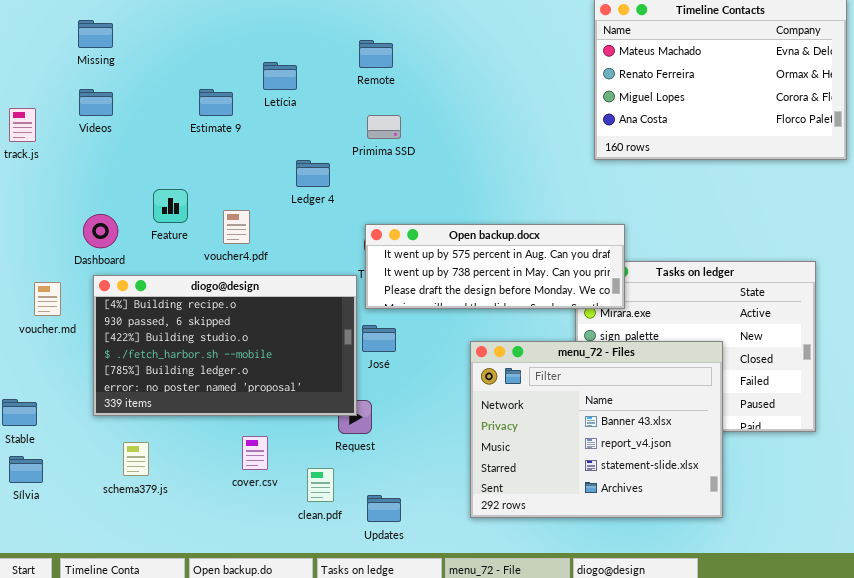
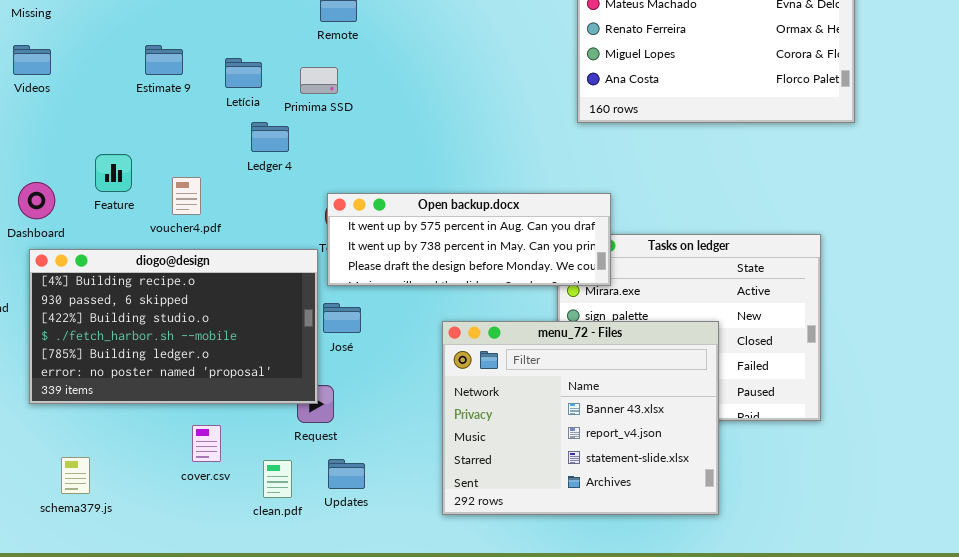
Letícia: [263,62,297,90] -> [225,58,262,88], moved
Primima SSD: [367,115,401,139] -> [300,67,338,94], moved
schema379.js: [123,442,149,476] -> [61,457,90,494], moved
Updates: [367,495,401,522] -> [328,459,365,489], moved

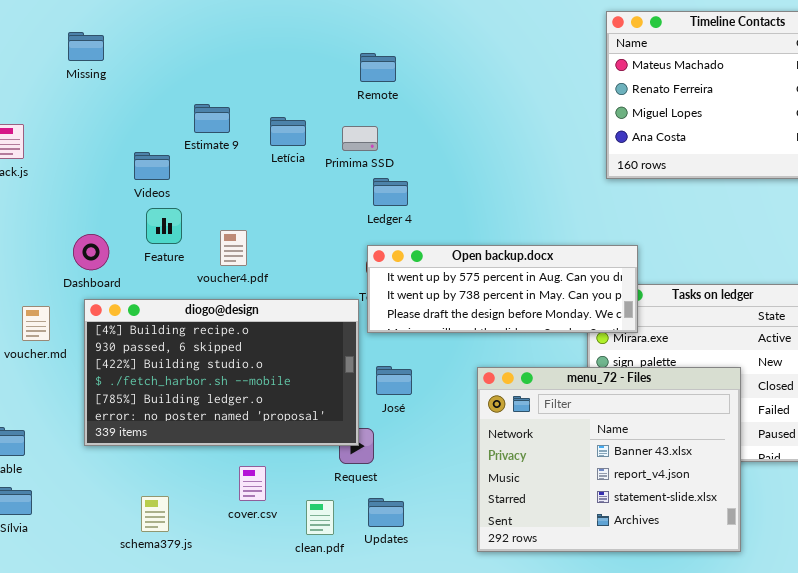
Videos: [13,45,51,75] -> [134,152,170,180], moved
Ledger 4: [251,122,289,152] -> [373,178,408,206], moved
José: [323,303,361,333] -> [376,366,412,395], moved
schema379.js: [61,457,90,494] -> [141,496,169,532], moved

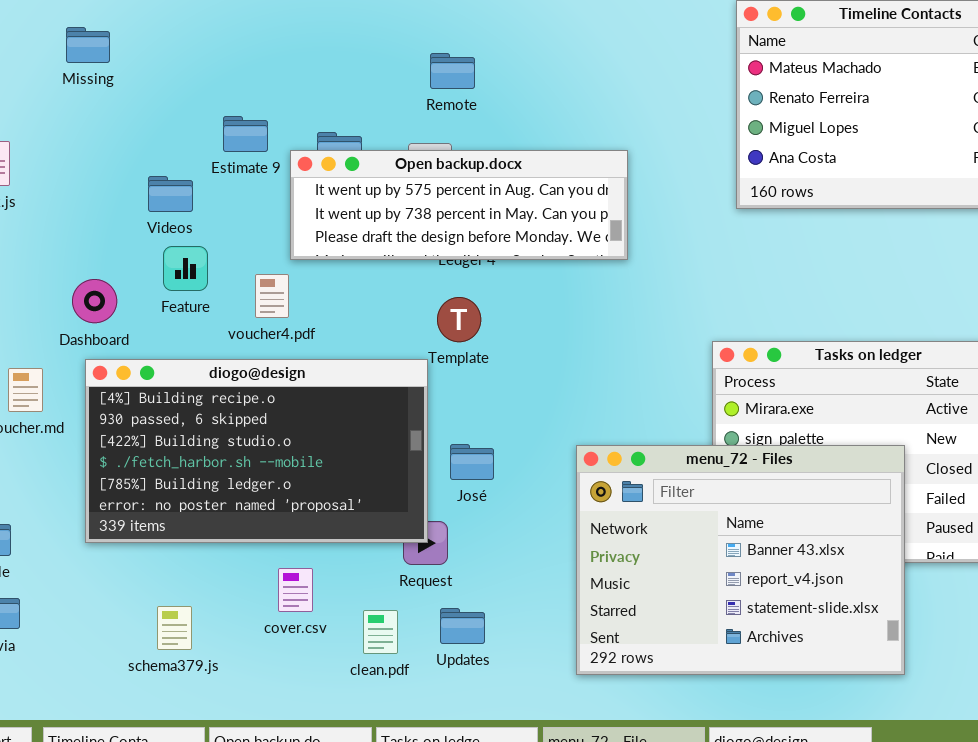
Open backup.docx: [367,245,638,333] -> [290,150,628,260], moved

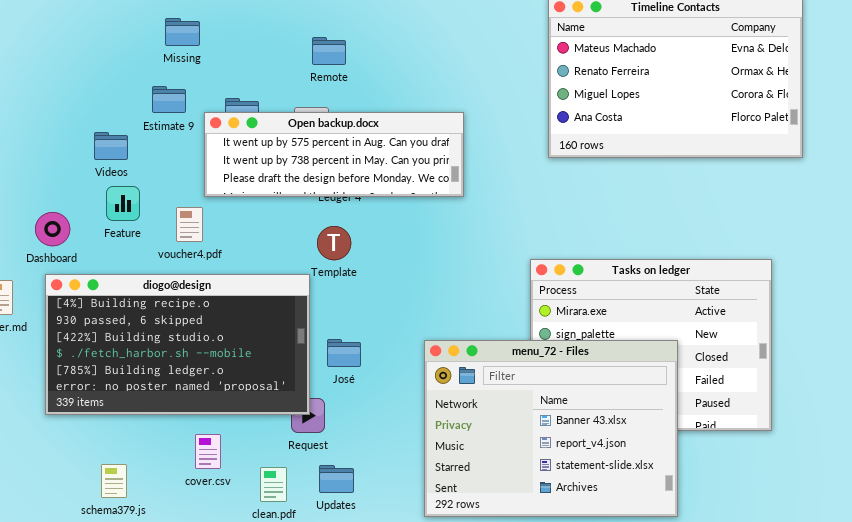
Missing: [66,27,110,63] -> [165,18,200,46], moved

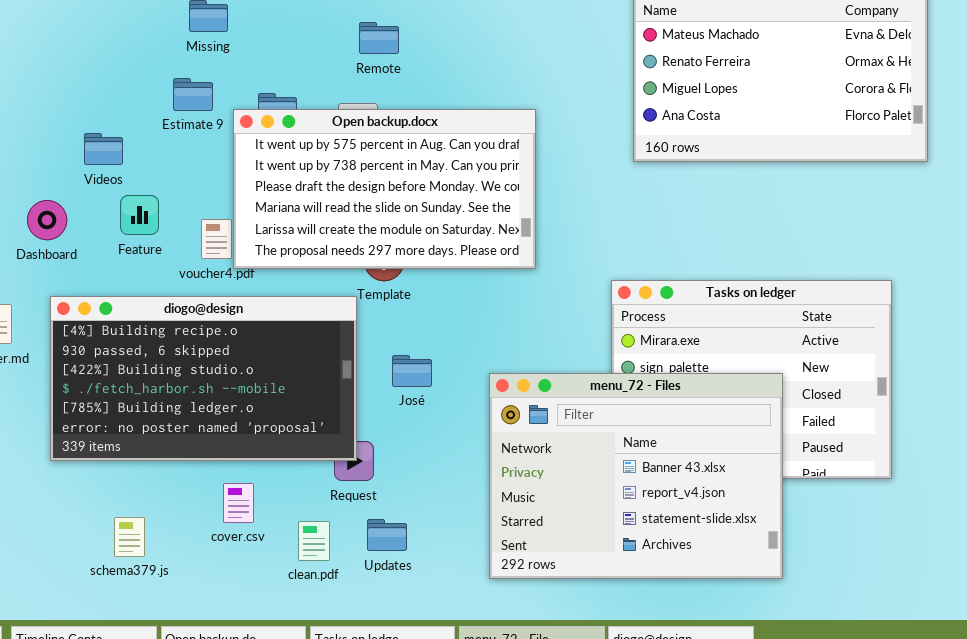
Open backup.docx: [204,112,464,197] -> [233,109,536,269], resized
Videos: [94,132,128,160] -> [84,133,123,165], moved
Dashboard: [35,212,70,246] -> [27,200,67,240], moved
José: [327,339,361,367] -> [392,355,432,387], moved

